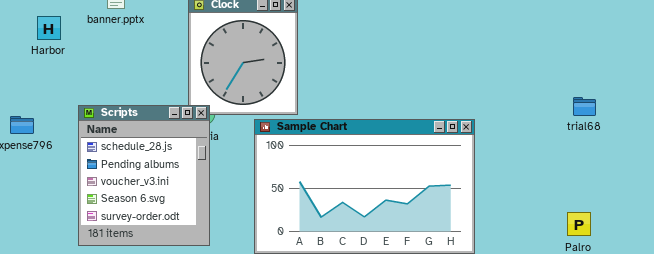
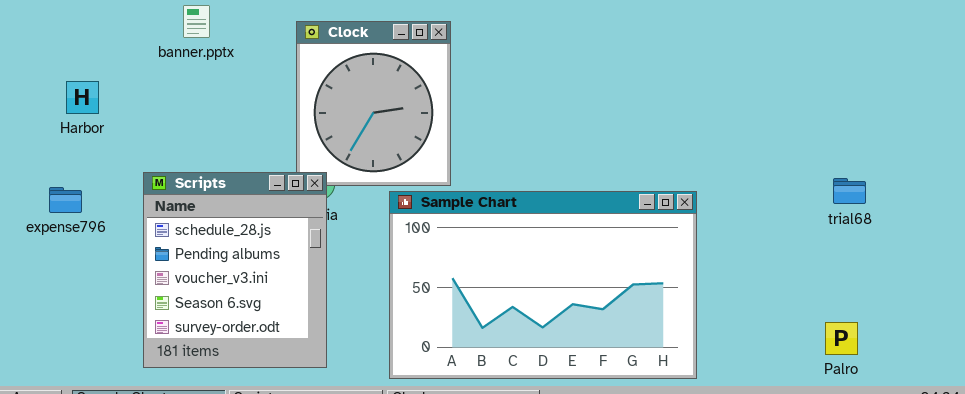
Harbor: [37,16,61,40] -> [66,81,99,114], moved
trial68: [573,97,596,116] -> [833,178,866,204], moved

